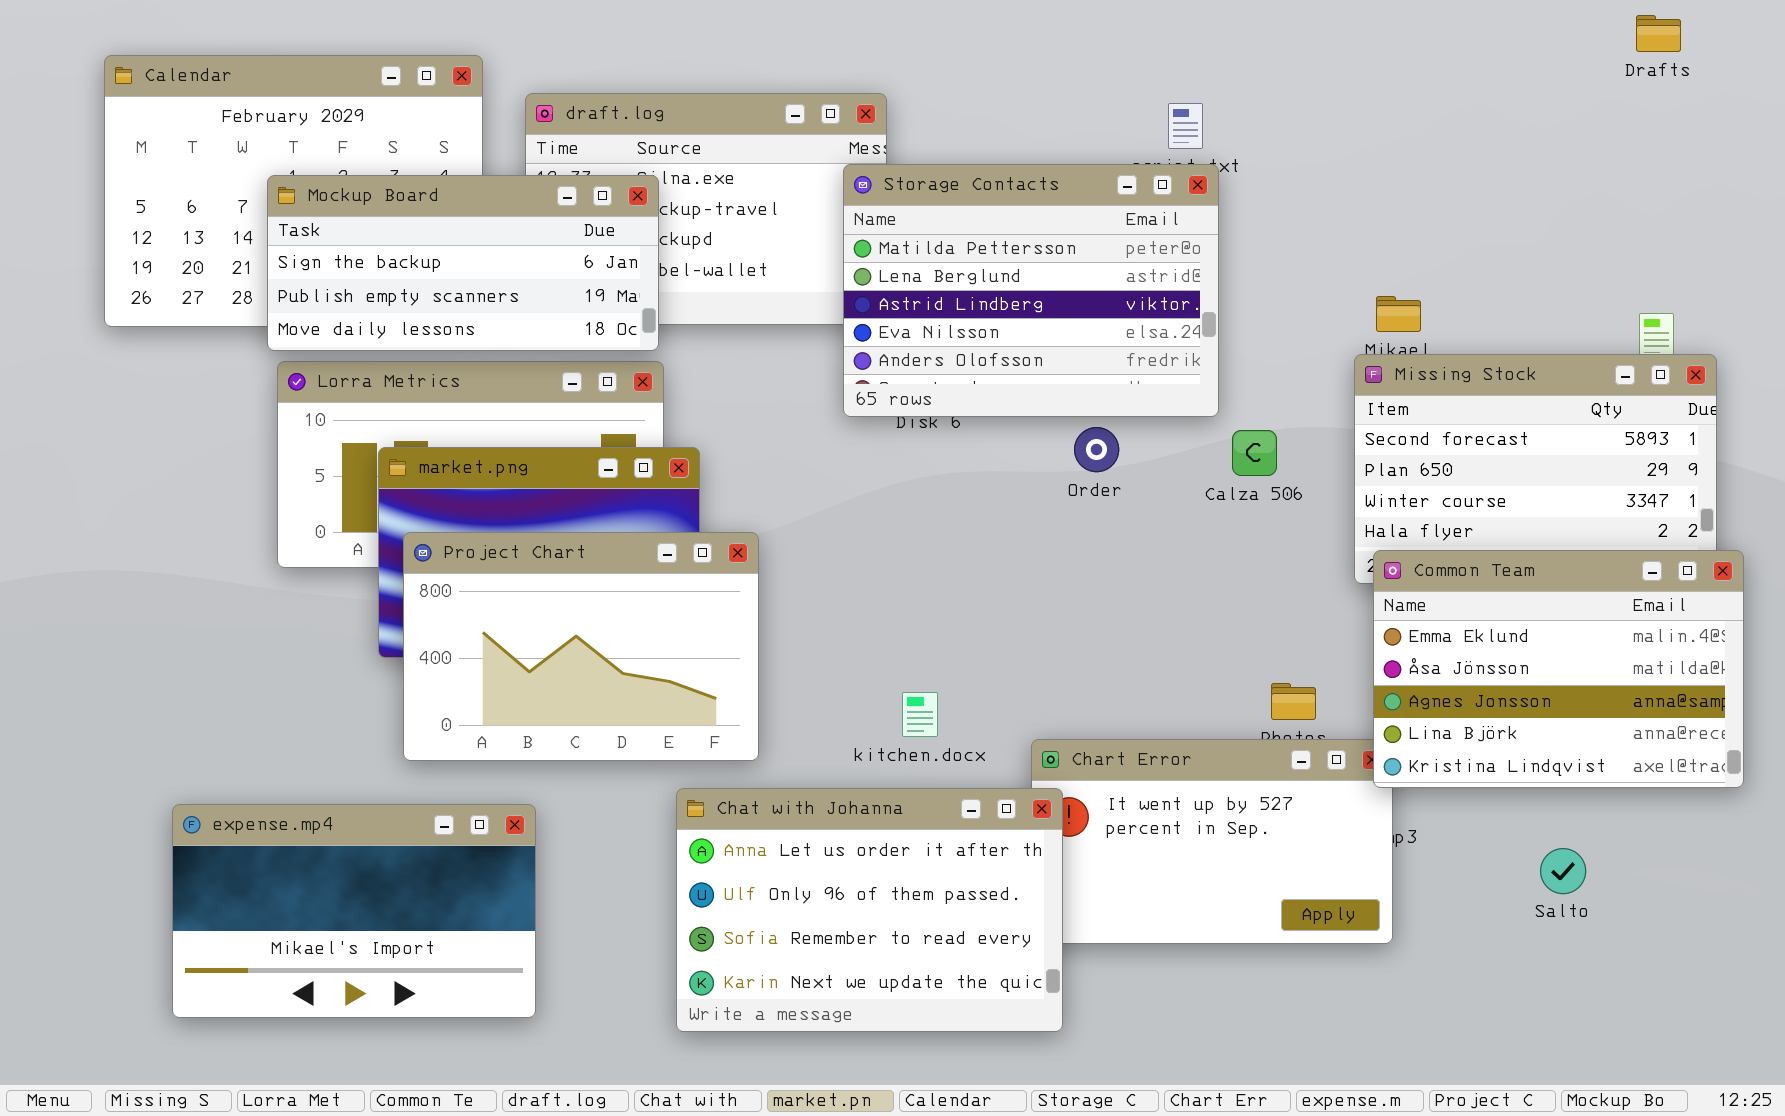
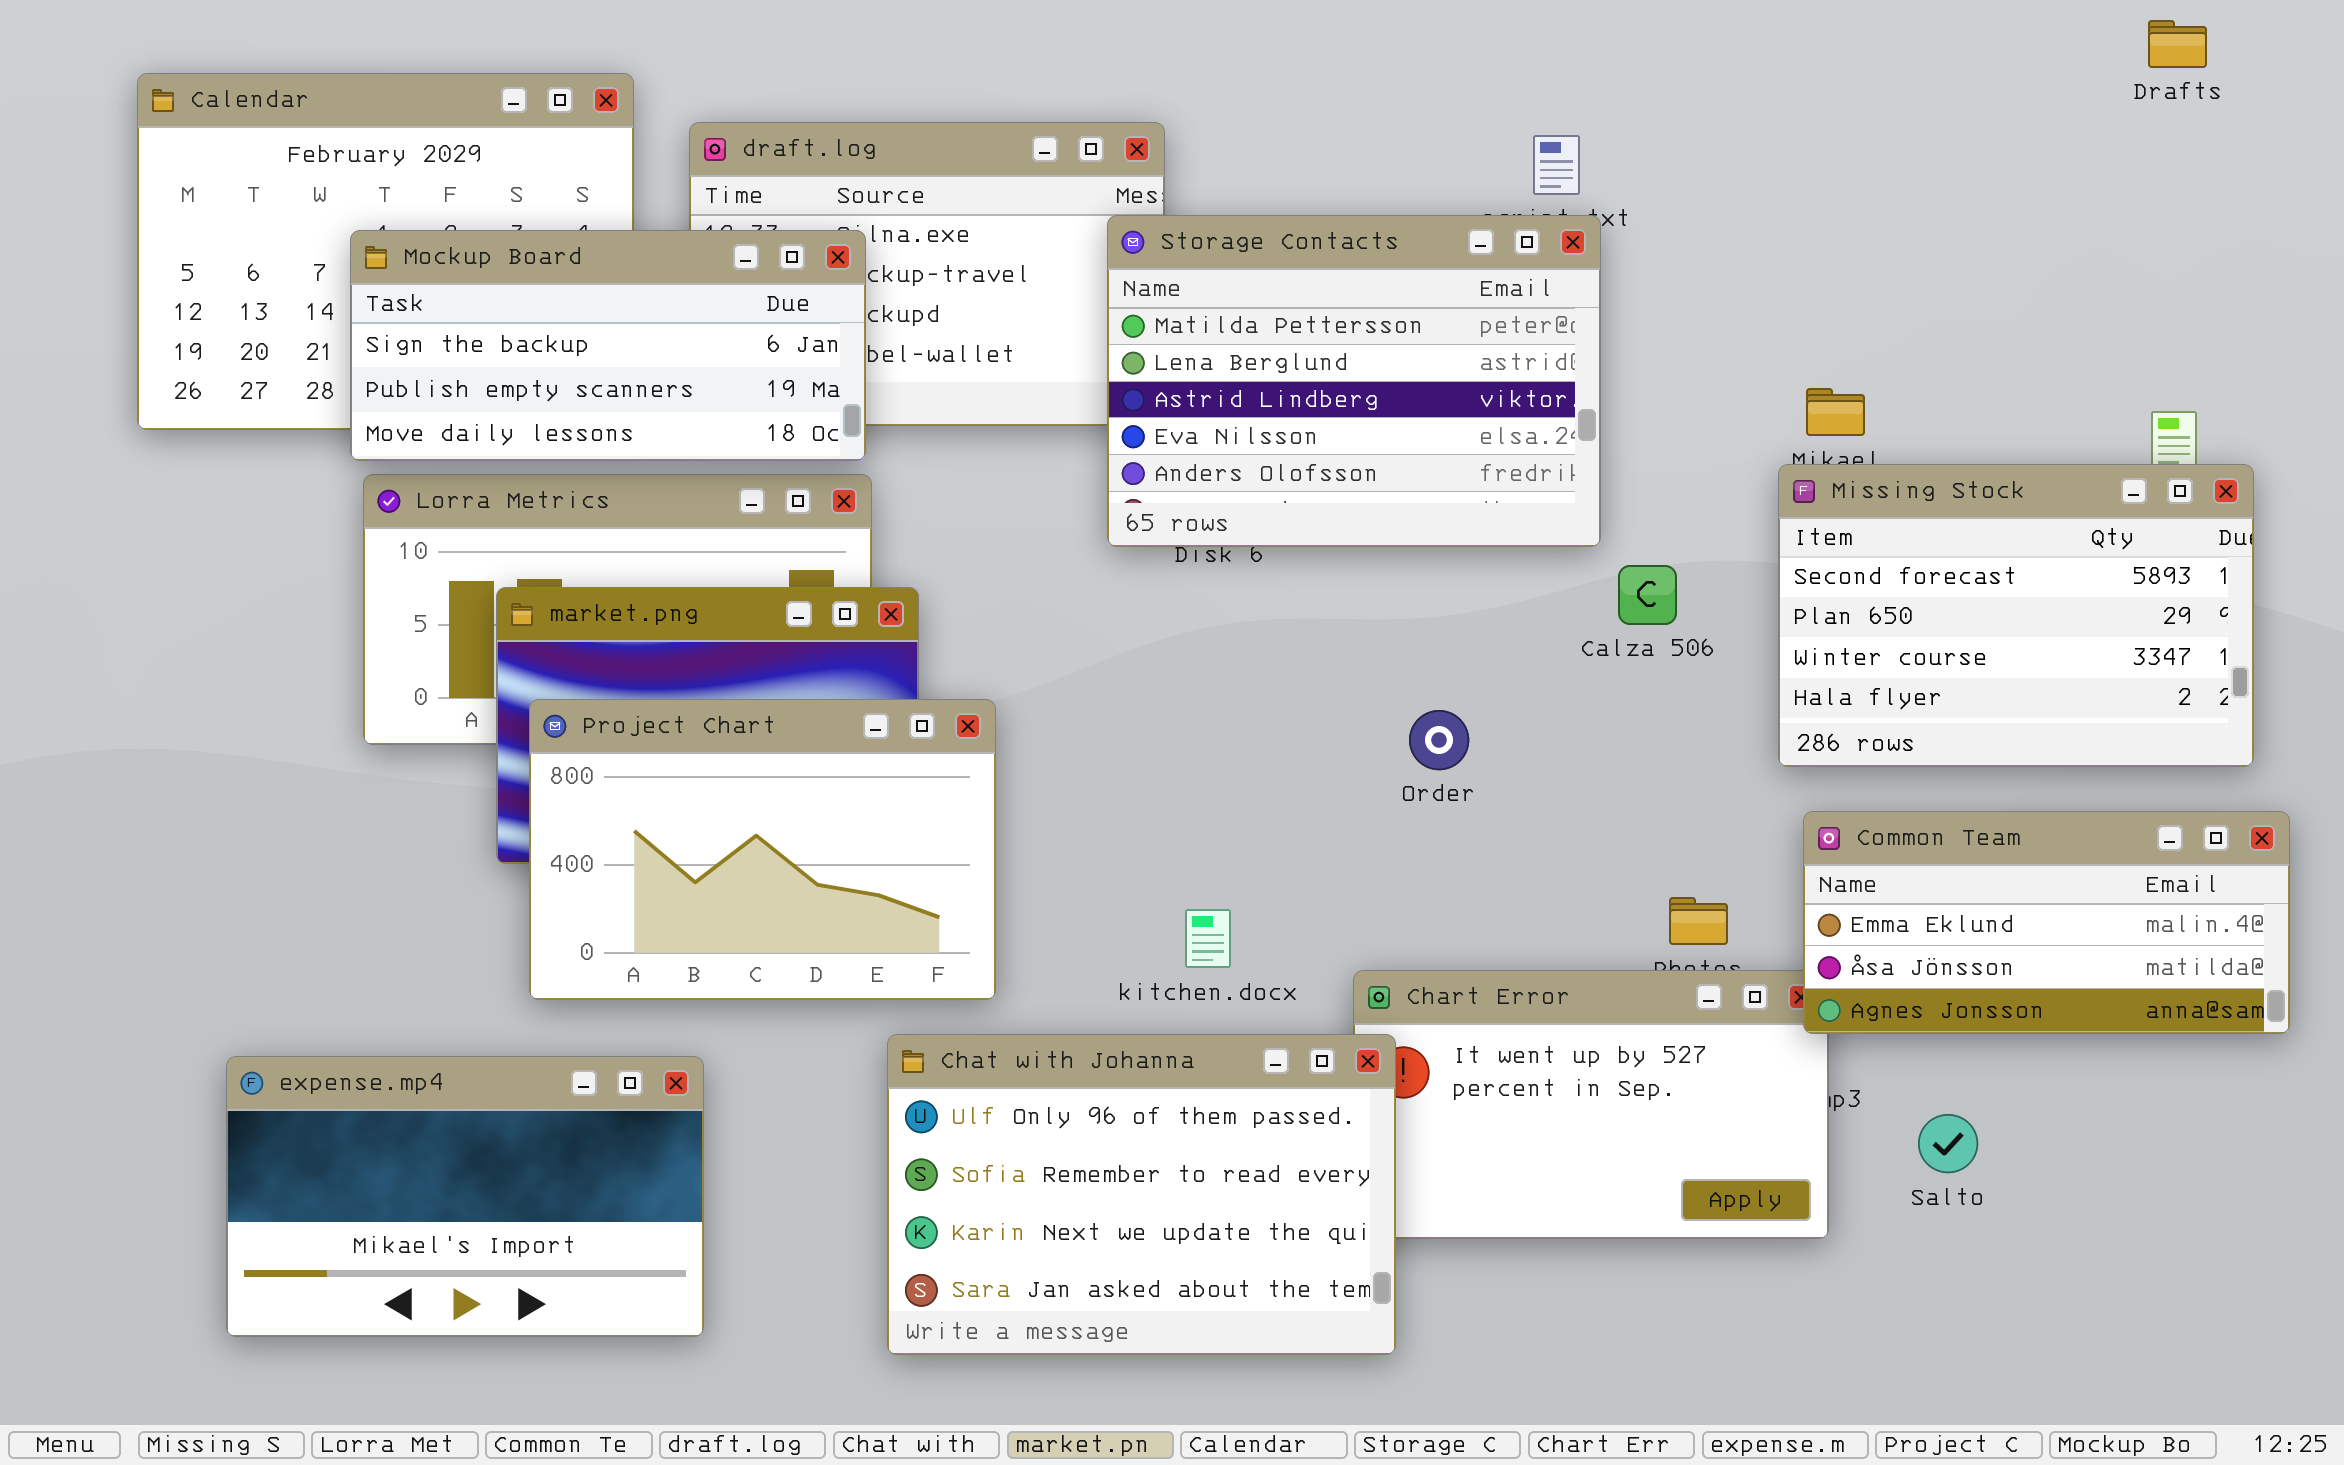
Order: [1074,427,1119,472] -> [1409,710,1469,770], moved
Common Team: [1373,550,1744,788] -> [1803,811,2290,1034], resized
Chat with Johanna: [676,788,1063,1032] -> [887,1034,1396,1355], scrolled down 1 row
Salto: [1540,848,1586,894] -> [1918,1114,1978,1173], moved

